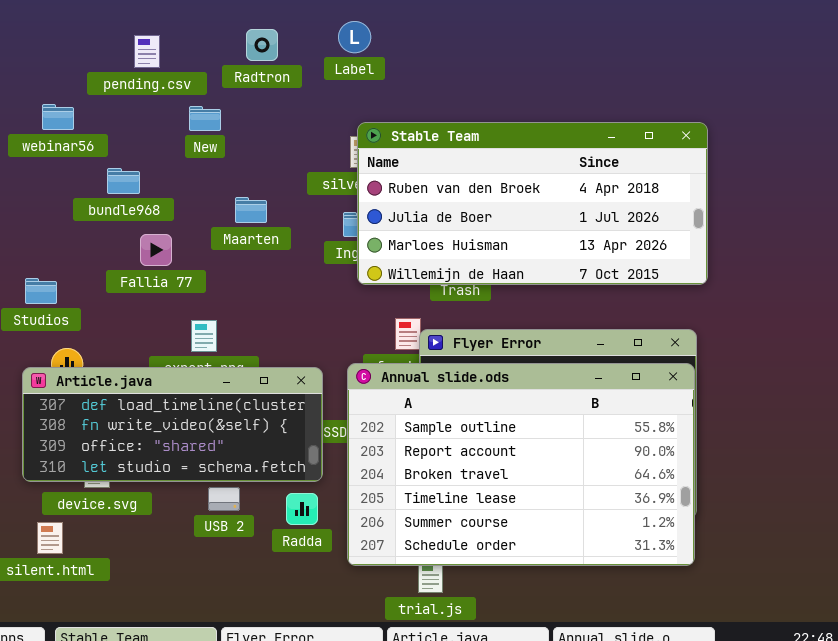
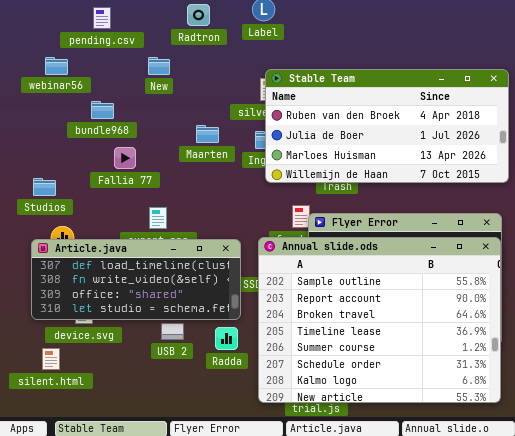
pending.csv: [134,35,160,68] -> [93,7,111,29], moved
Maarten: [235,197,267,223] -> [196,125,219,143], moved
Annual slide.ods: [347,363,695,566] -> [258,237,501,403], resized

